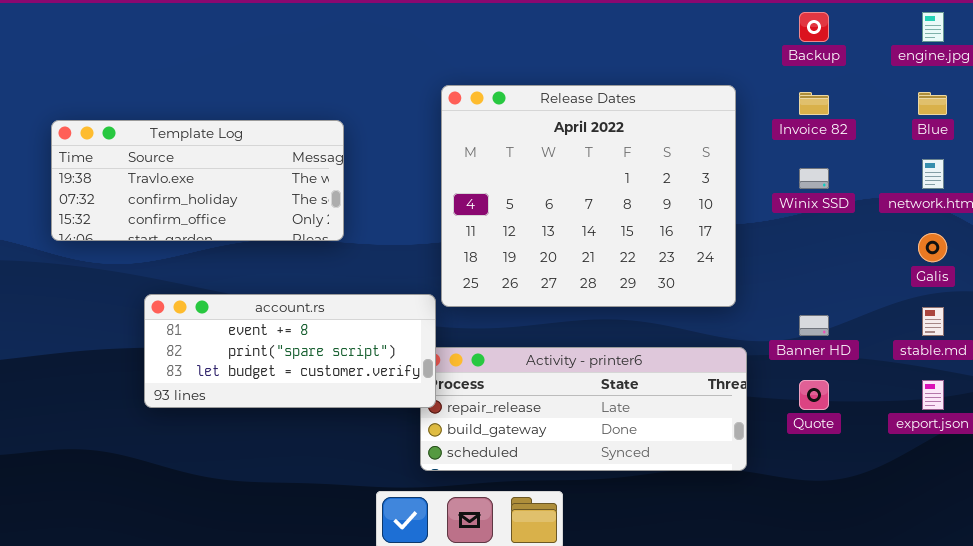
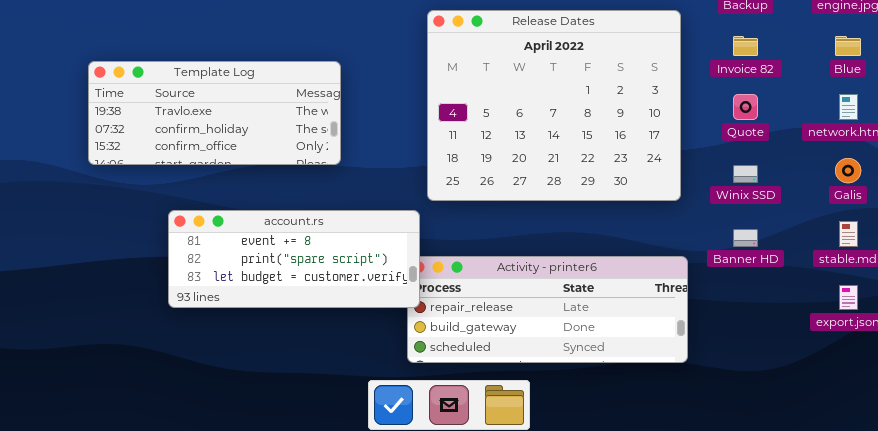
Release Dates: [441,85,736,307] -> [427,10,681,201], moved
Winix SSD: [799,168,829,189] -> [733,165,758,183], moved
Quote: [799,380,829,410] -> [733,94,758,120], moved

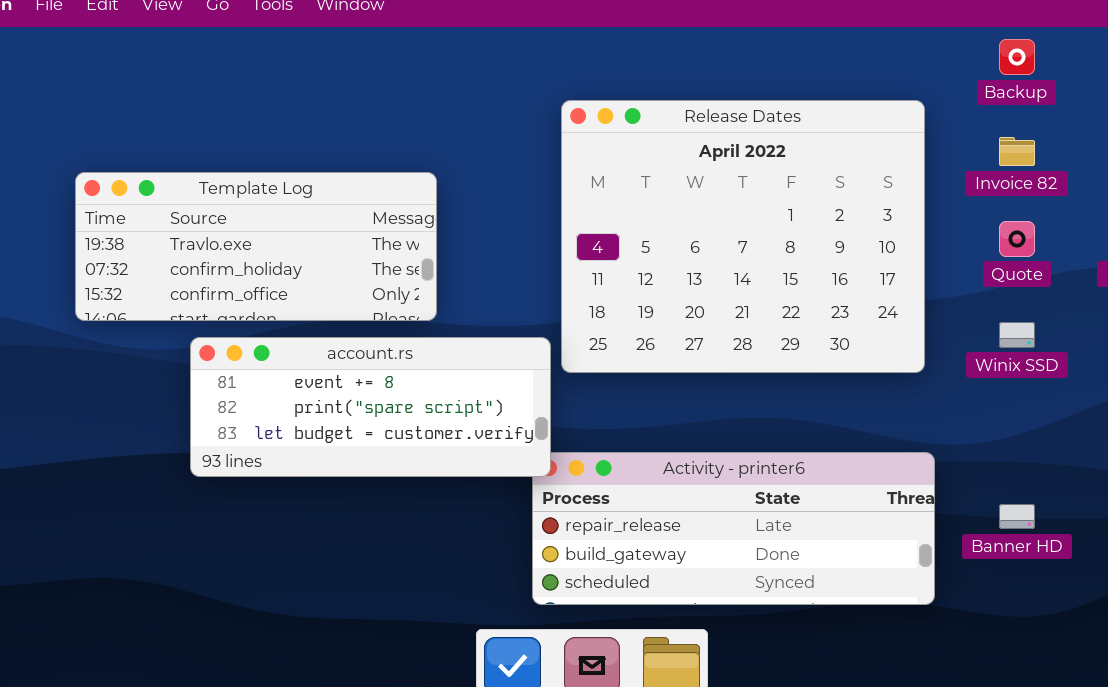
account.rs: [168,210,420,308] -> [190,337,551,477], moved
Banner HD: [733,229,758,247] -> [999,504,1035,529], moved

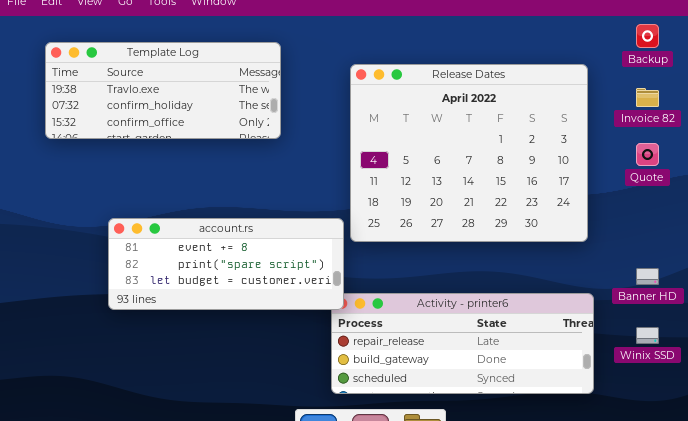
Template Log: [75,172,437,321] -> [45,42,281,139], moved
Winix SSD: [999,322,1035,348] -> [636,327,659,344], moved
Banner HD: [999,504,1035,529] -> [636,268,659,285], moved

